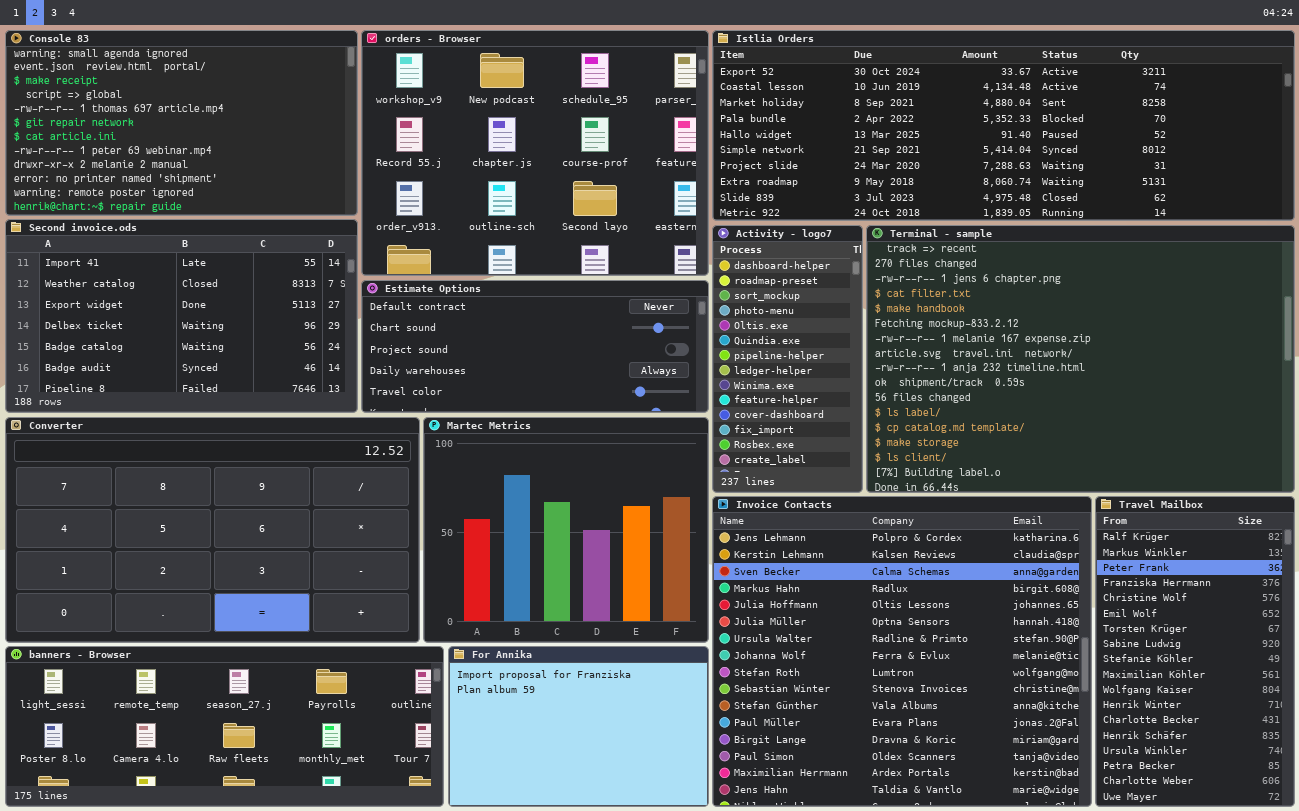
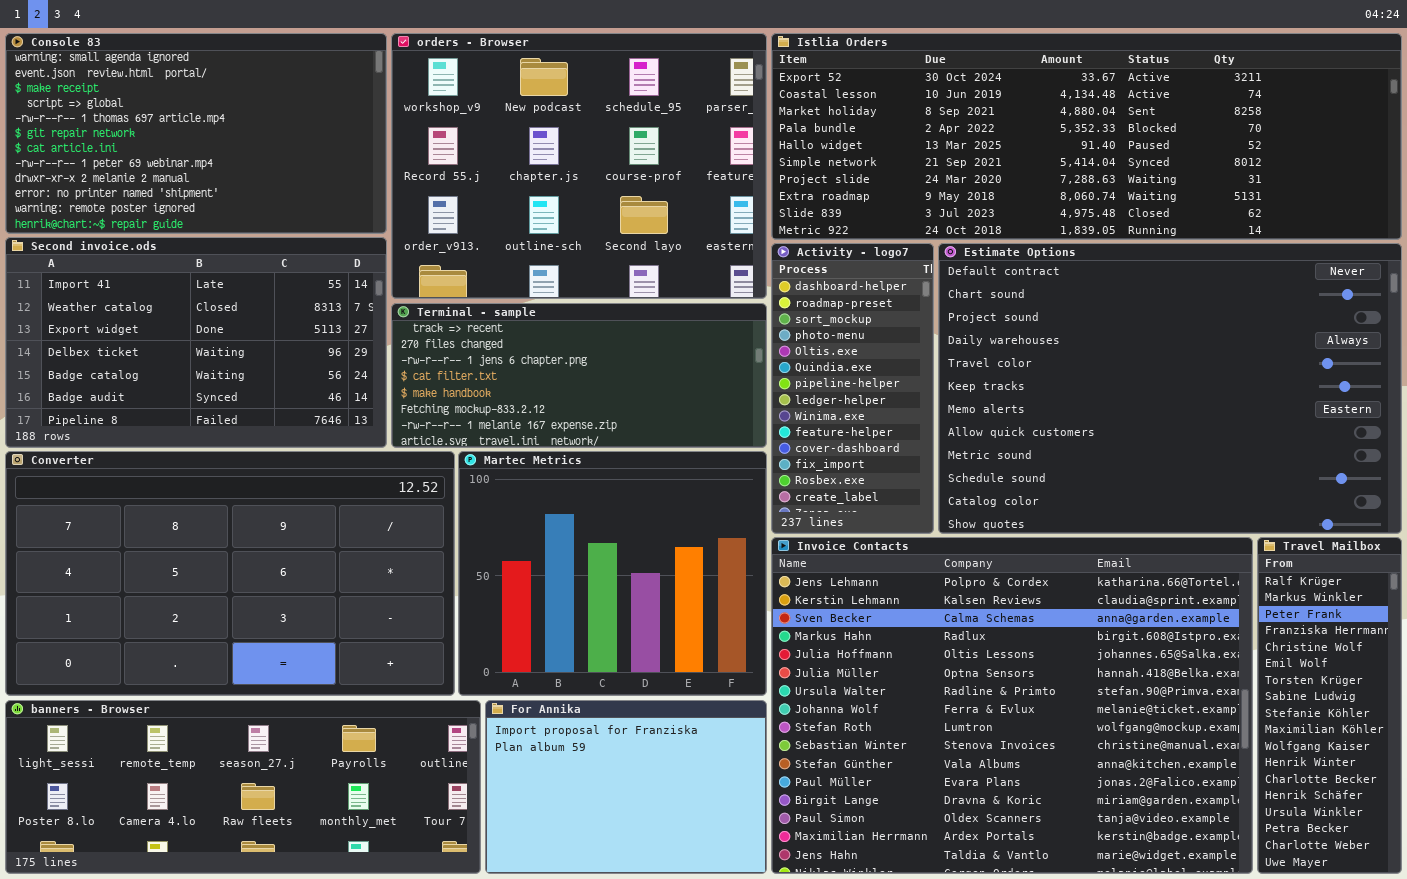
Terminal - sample: [866,225,1295,493] -> [391,303,767,448], moved, resized
Estimate Options: [361,280,709,413] -> [938,243,1402,534], moved, resized
Invoice Contacts: [712,496,1092,807] -> [771,537,1253,874], resized
Travel Mailbox: [1095,496,1295,807] -> [1257,537,1402,874], resized

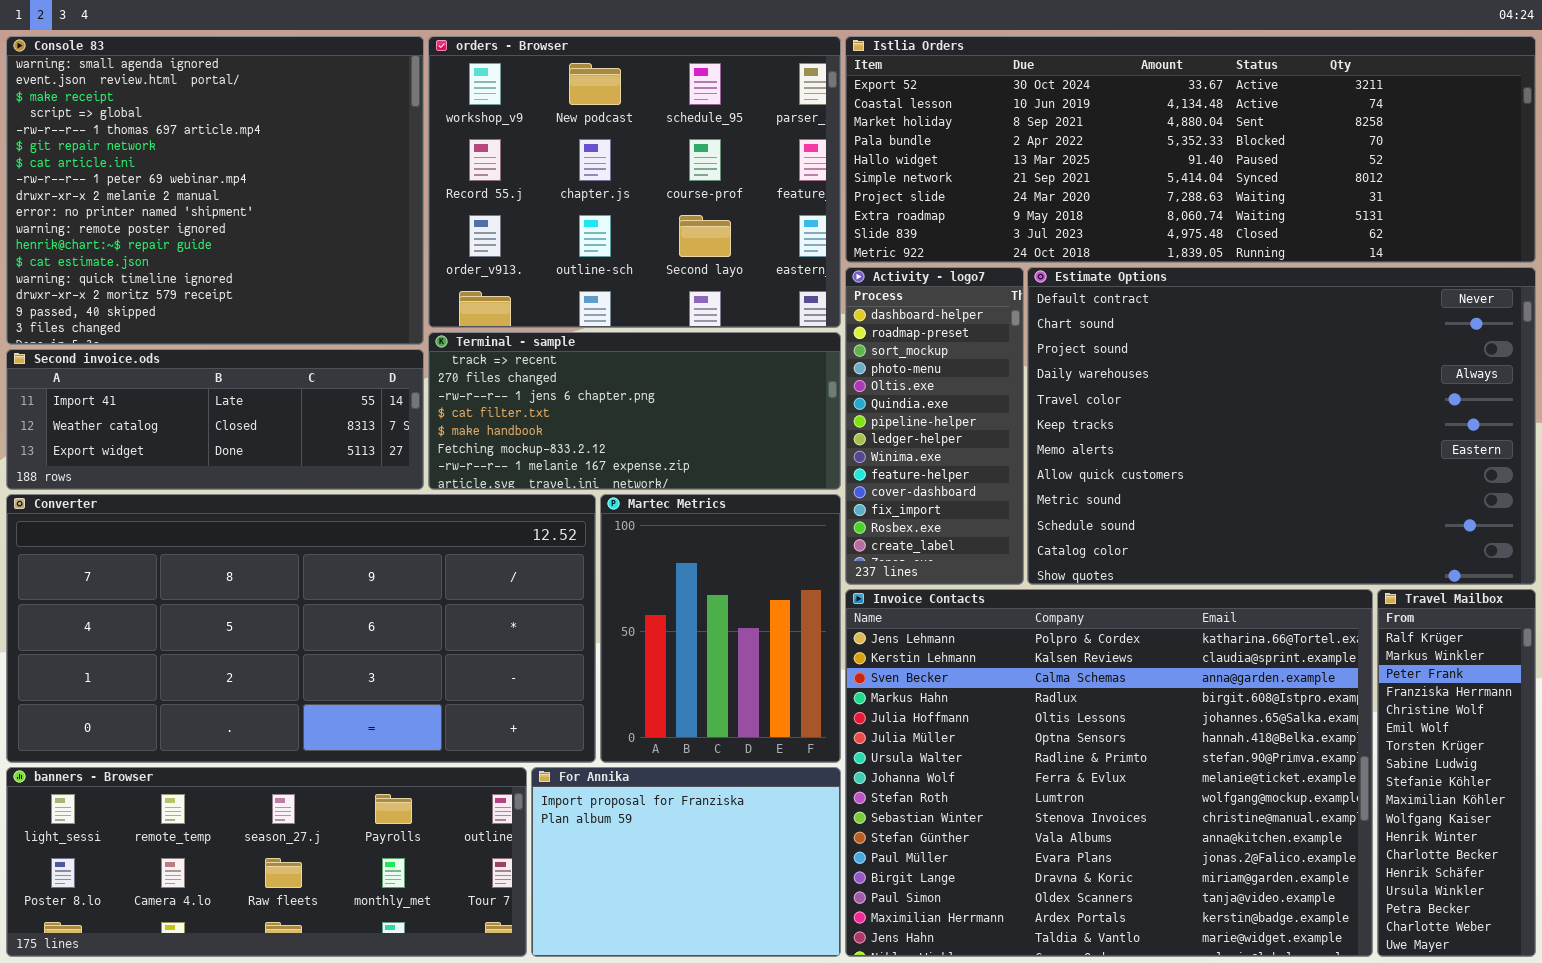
Console 83: [5,33,387,234] -> [6,36,424,345], resized
Second invoice.ods: [5,237,387,448] -> [6,349,424,490], resized
Converter: [5,451,455,696] -> [6,494,596,763], resized
Martec Metrics: [458,451,767,696] -> [600,494,841,763], resized

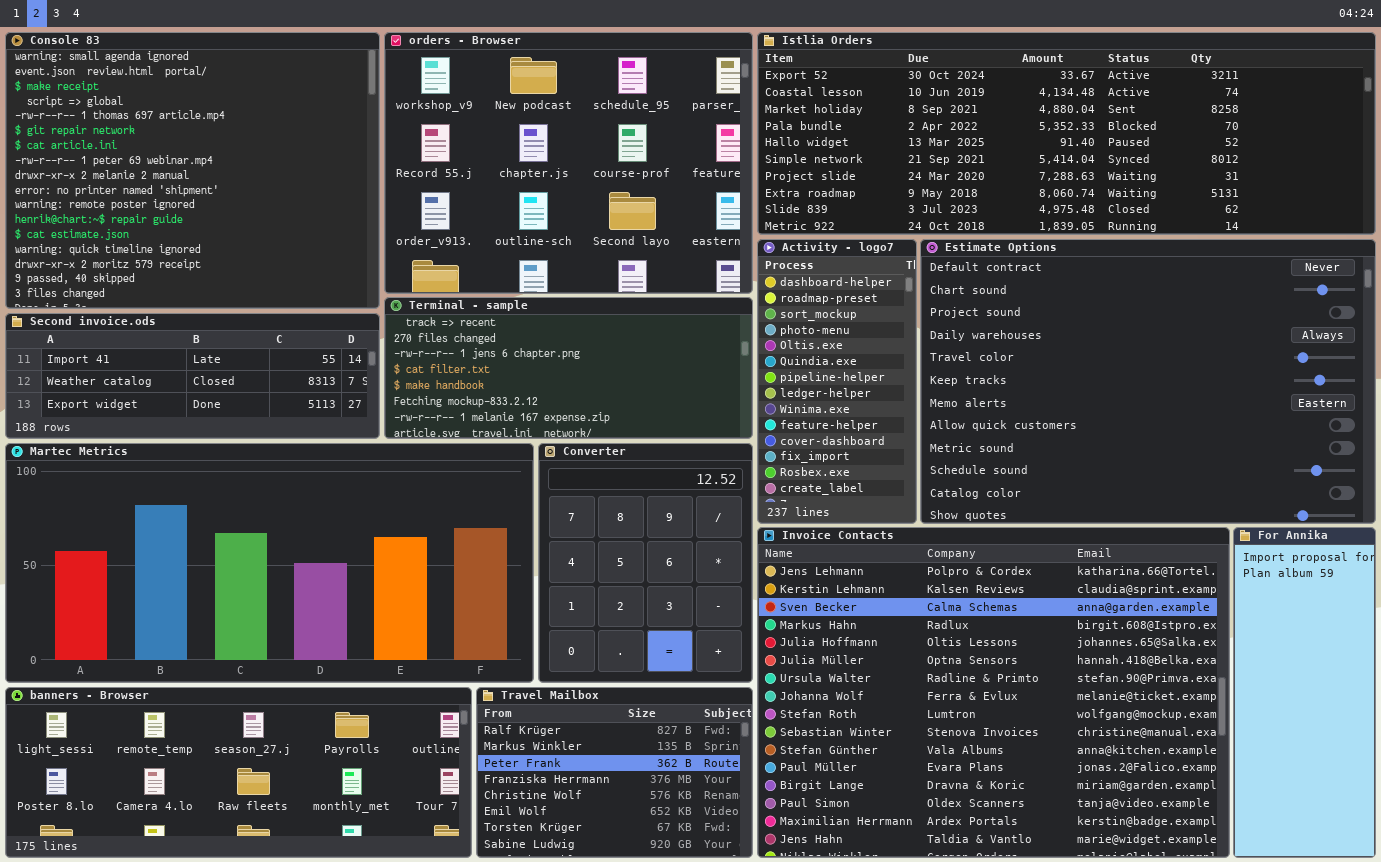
Converter: [6,494,596,763] -> [538,443,753,683], moved, resized
Martec Metrics: [600,494,841,763] -> [5,443,534,683], moved, resized
Travel Mailbox: [1377,589,1536,957] -> [476,687,753,858], moved, resized
For Annika: [531,767,841,957] -> [1233,527,1376,858], moved, resized

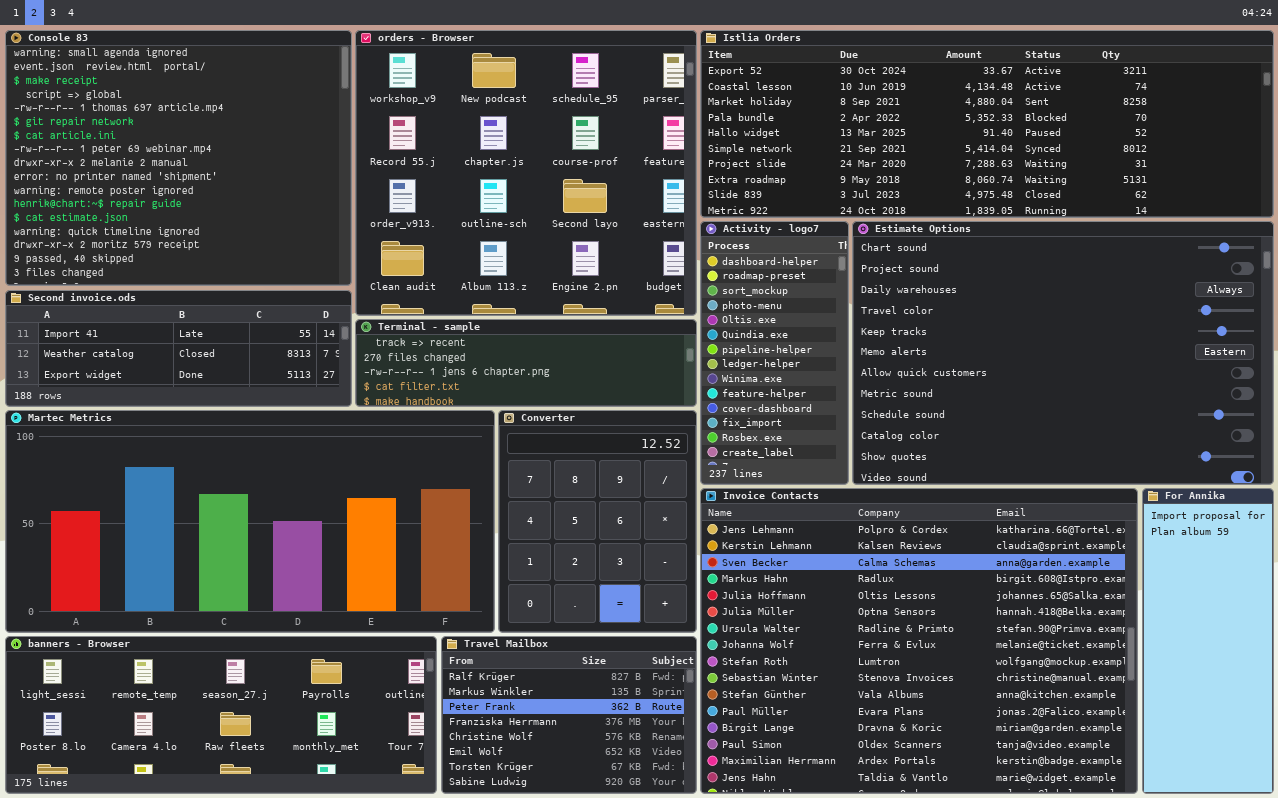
orders - Browser: [384,32,753,294] -> [355,30,697,316], resized
Estimate Options: [920,239,1376,524] -> [852,221,1274,485], scrolled down 1 row
Terminal - sample: [384,297,753,439] -> [355,319,697,407], resized

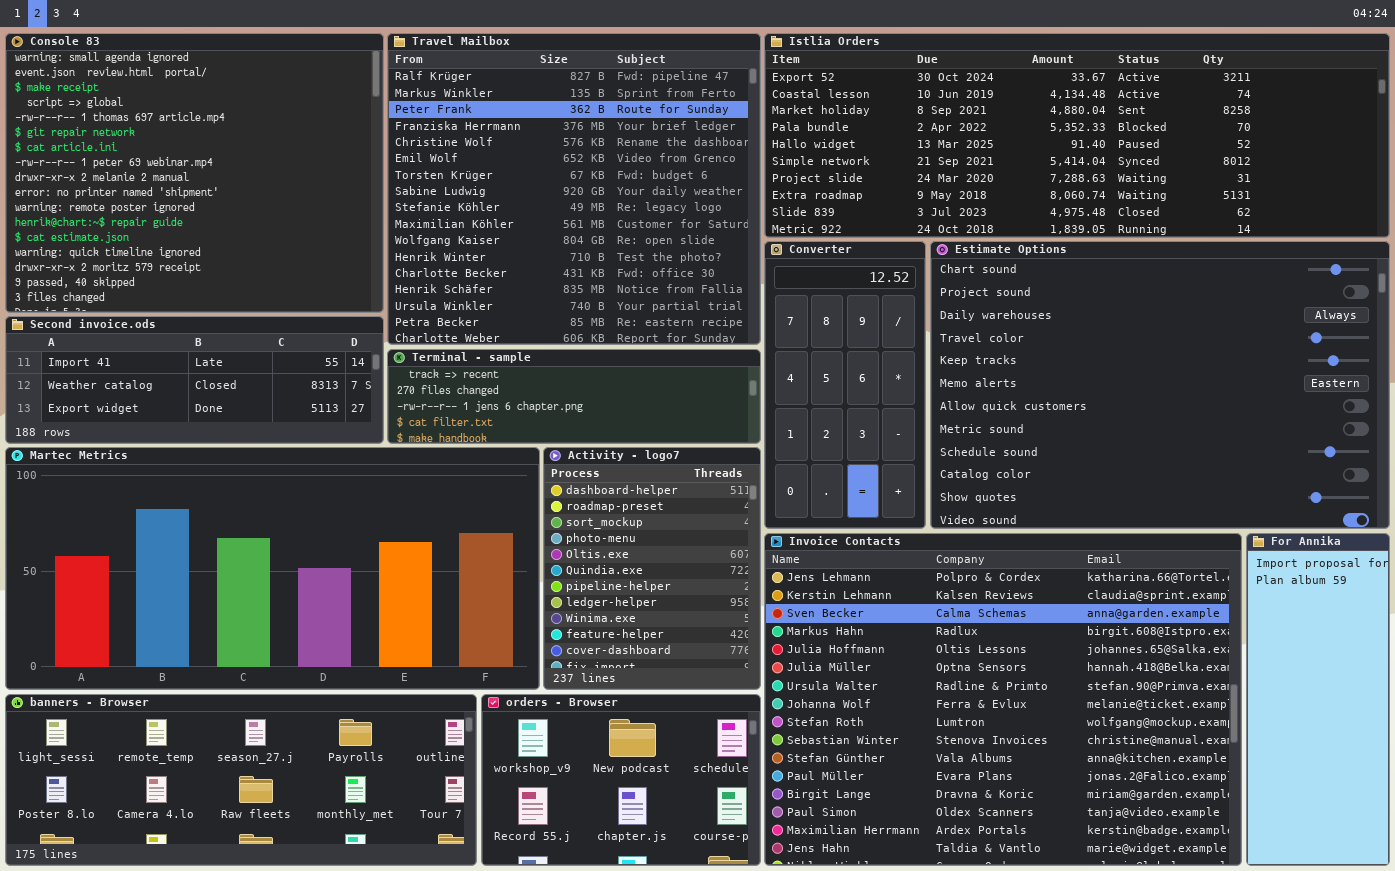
orders - Browser: [355,30,697,316] -> [481,694,761,866], moved, resized
Activity - logo7: [700,221,849,485] -> [543,447,761,690], moved, resized
Converter: [498,410,697,633] -> [764,241,926,529], moved, resized
Travel Mailbox: [441,636,697,794] -> [387,33,761,345], moved, resized

